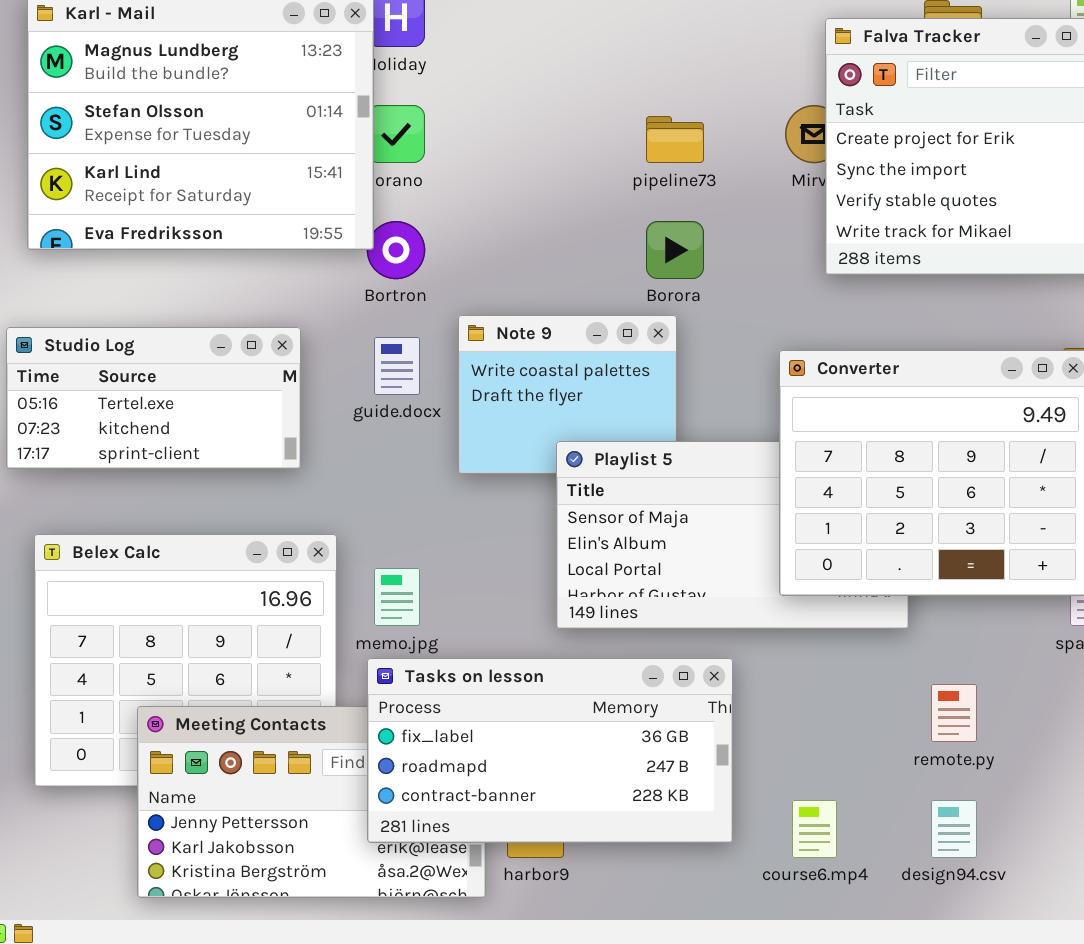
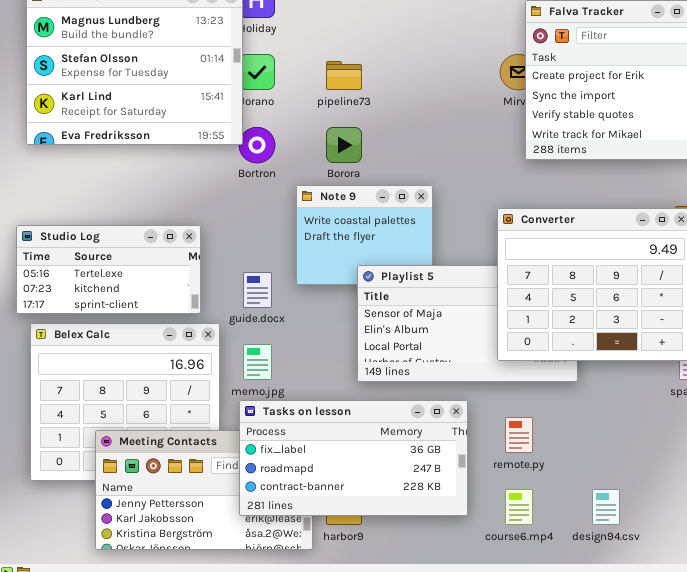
pipeline73: [646,116,704,163] -> [326,61,362,90], moved
Borora: [646,221,704,279] -> [326,127,362,163], moved
Studio Log: [6,327,301,469] -> [16,225,201,314], moved
guide.docx: [374,337,420,395] -> [243,272,272,308], moved
remote.py: [931,684,977,742] -> [505,417,533,453], moved

